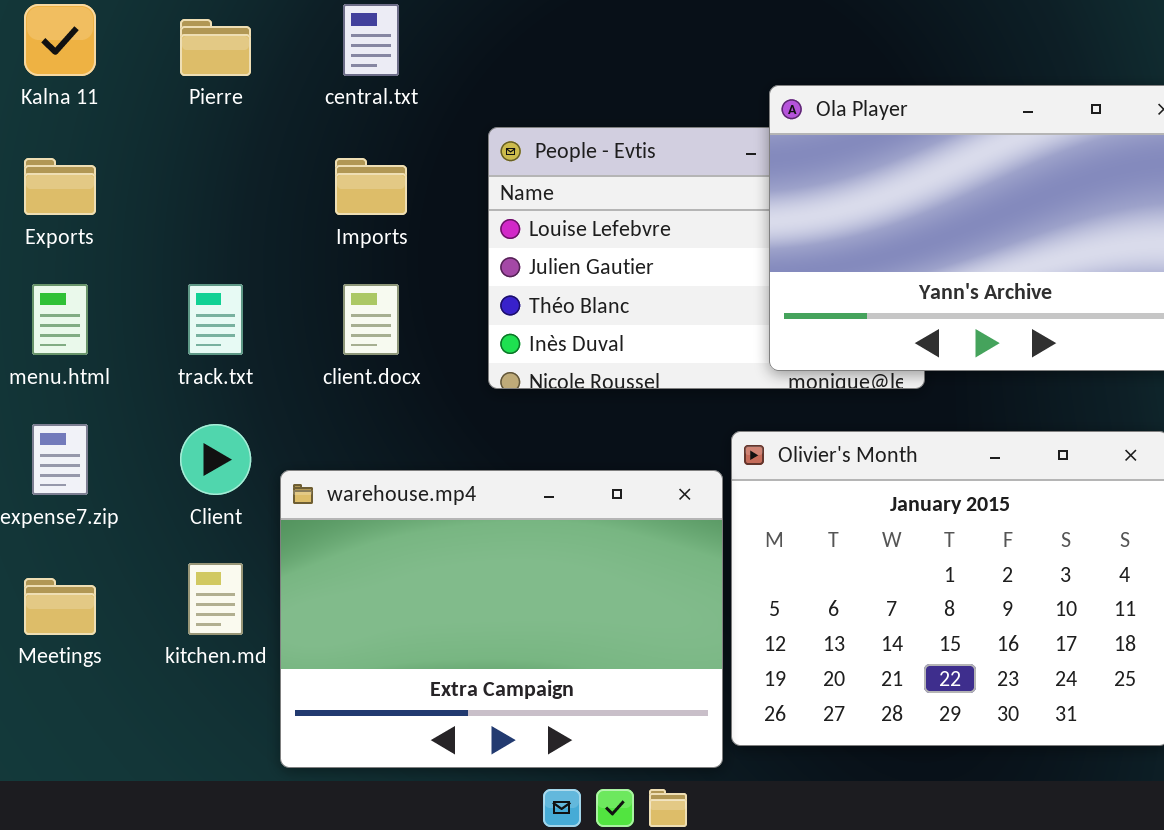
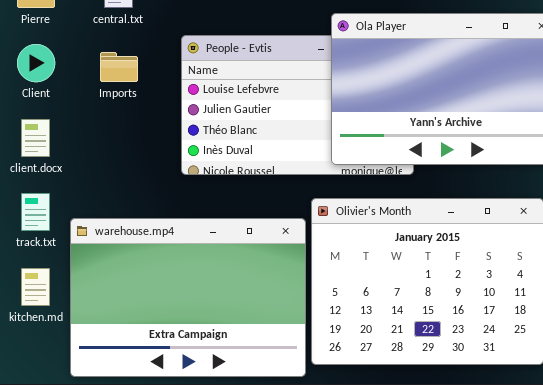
track.txt: [188,284,243,355] -> [21,193,50,231], moved
client.docx: [343,284,399,355] -> [21,119,50,157], moved
Client: [180,424,251,495] -> [17,44,55,82], moved

